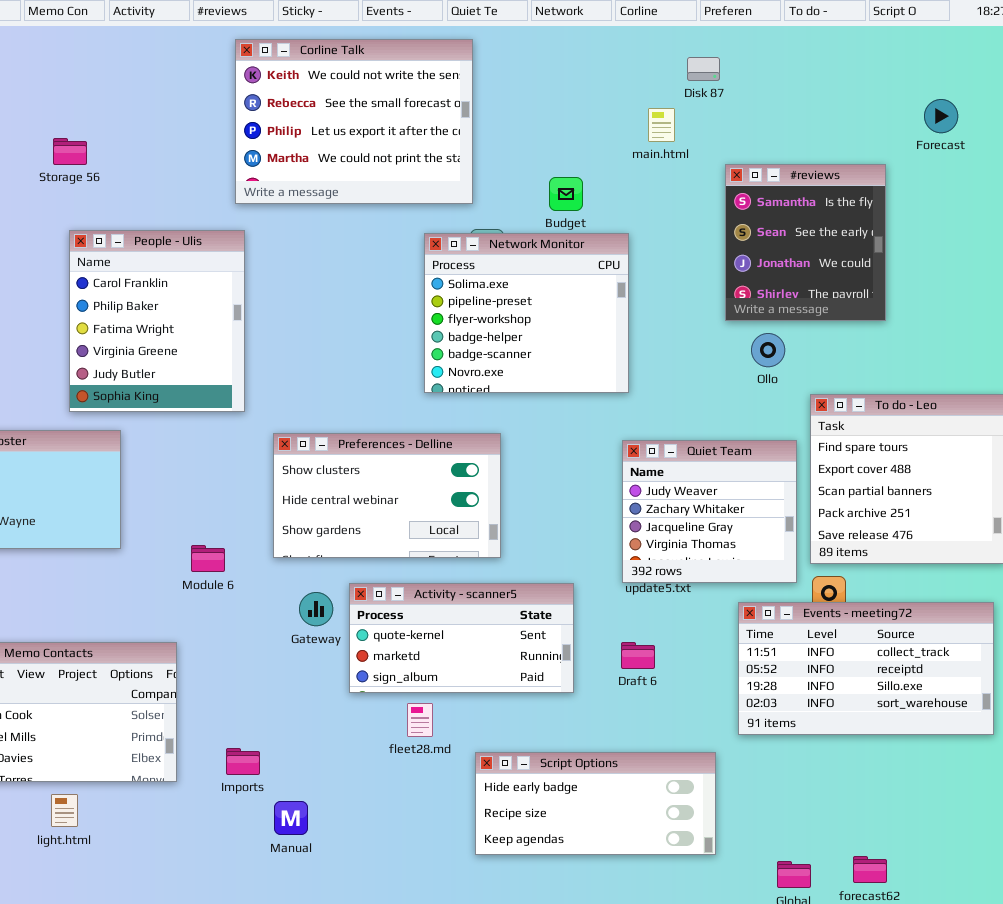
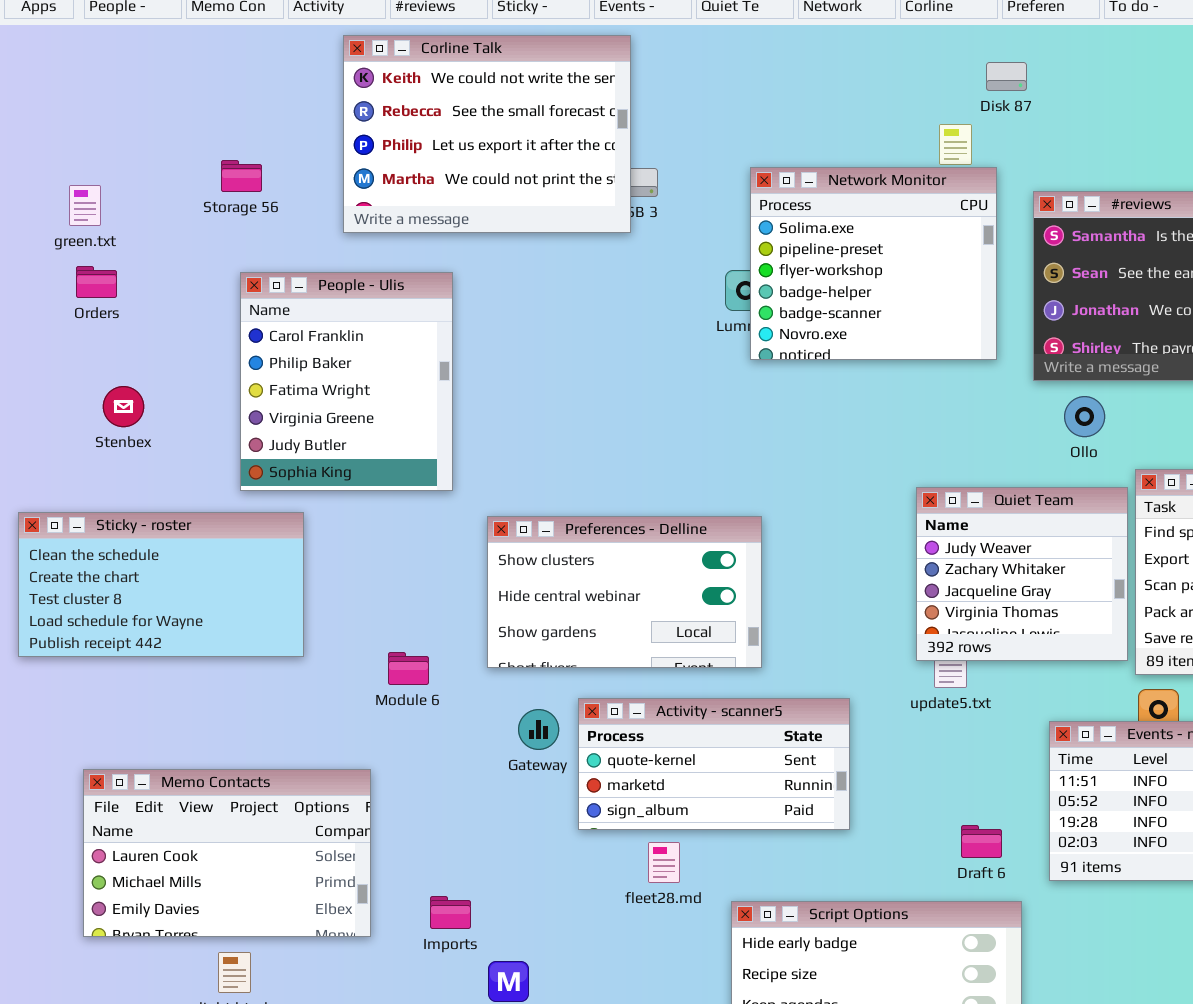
Corline Talk: [235,39,473,204] -> [343,35,631,233], moved
Network Monitor: [424,233,629,393] -> [750,167,997,360], moved
Quiet Team: [622,440,797,583] -> [916,487,1128,661], moved
Draft 6: [621,642,655,669] -> [961,825,1002,858], moved

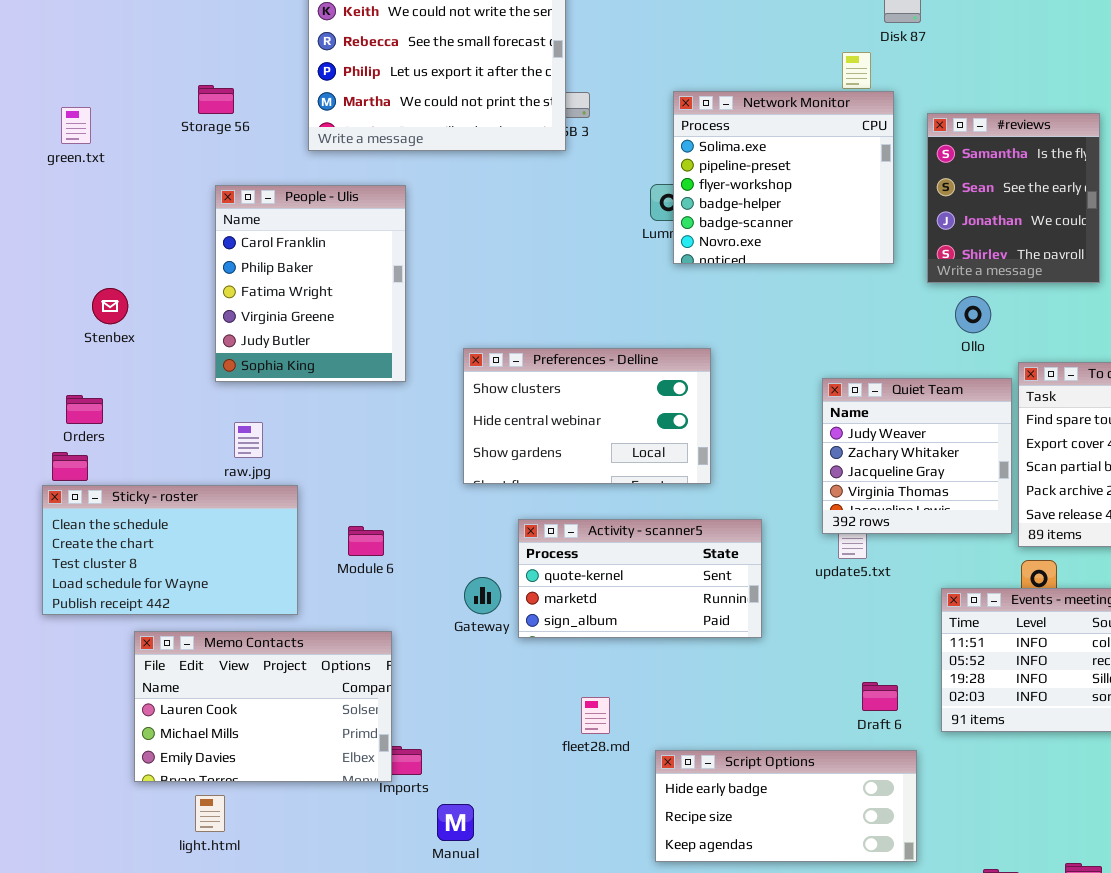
Orders: [76,266,117,298] -> [66,395,103,424], moved
Sticky - roster: [18,512,304,657] -> [42,485,298,615], moved
Preferences - Delline: [487,516,762,668] -> [463,348,711,484], moved
Activity - scanner5: [578,698,850,830] -> [518,519,762,638], moved
Memo Contacts: [83,769,371,937] -> [134,631,392,782], moved

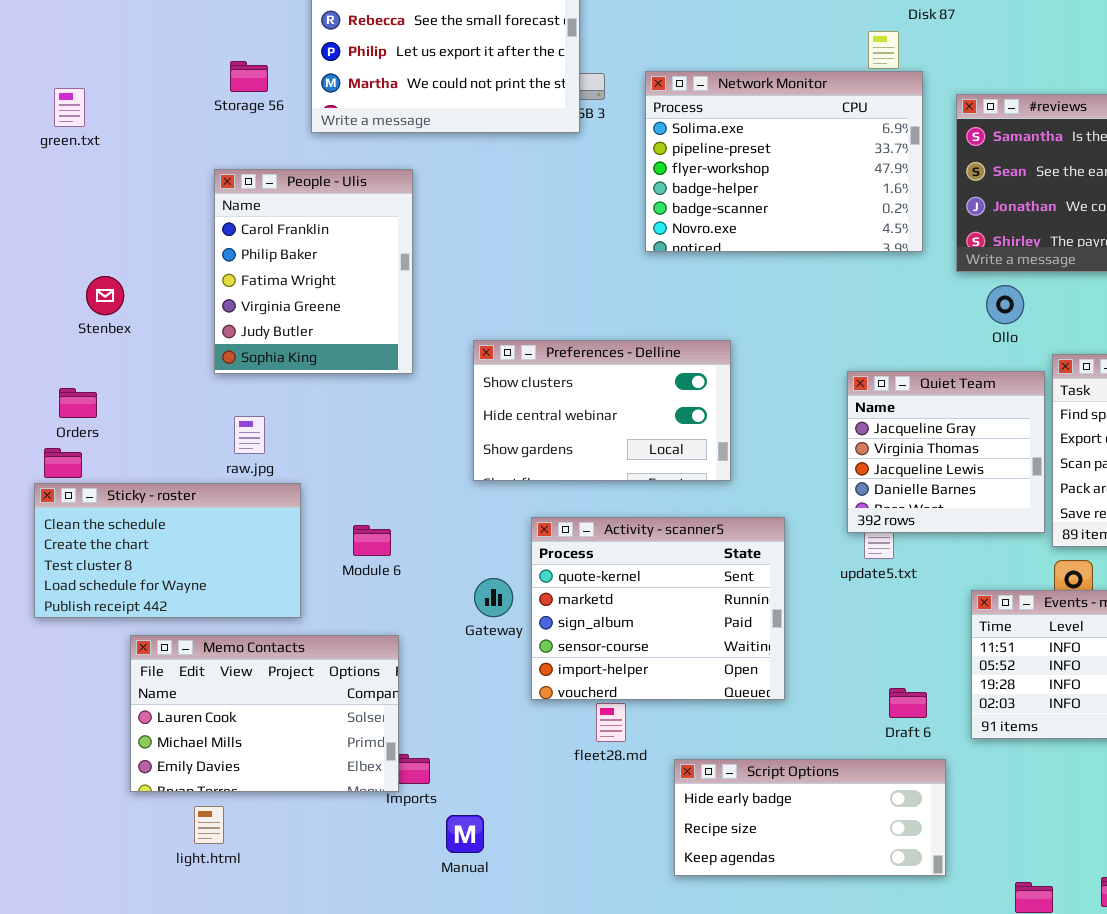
Storage 56: [198,85,234,114] -> [230,61,268,92], moved
Network Monitor: [673,91,894,264] -> [645,71,923,252], resized
Quiet Team: [822,378,1012,534] -> [847,371,1045,533], scrolled down 2 rows
Activity - scanner5: [518,519,762,638] -> [531,517,785,700], resized

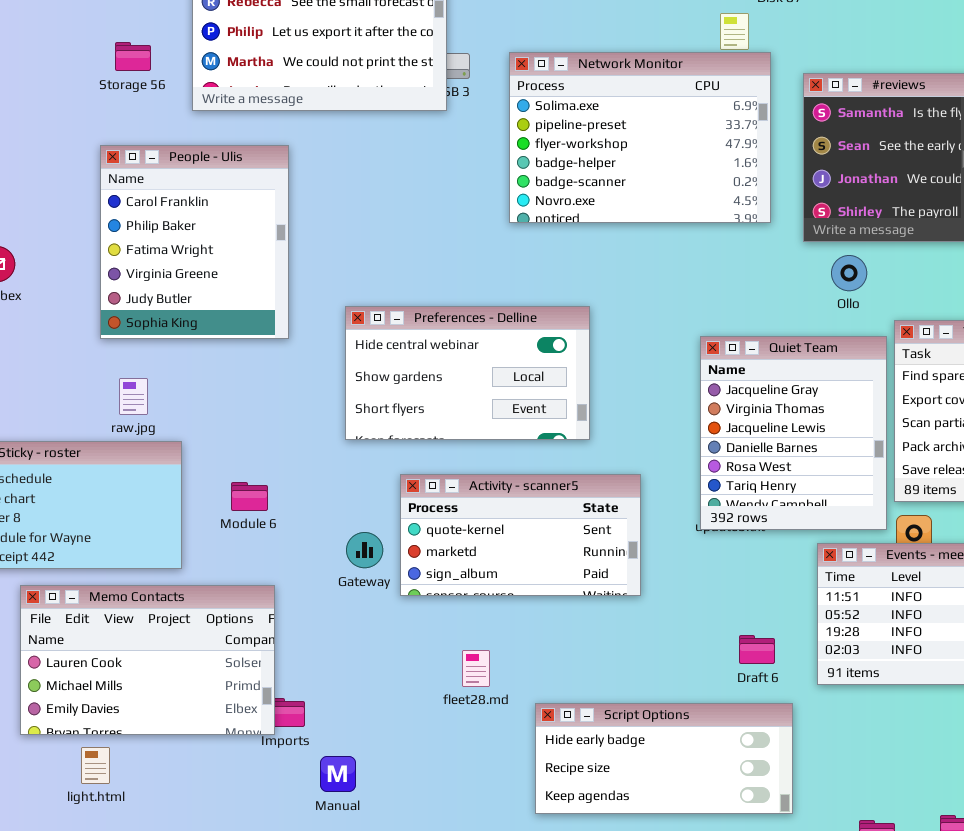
Preferences - Delline: [473,340,731,481] -> [345,306,590,440], scrolled down 1 row
Quiet Team: [847,371,1045,533] -> [700,336,887,530], resized
Activity - scanner5: [531,517,785,700] -> [400,474,641,596], resized

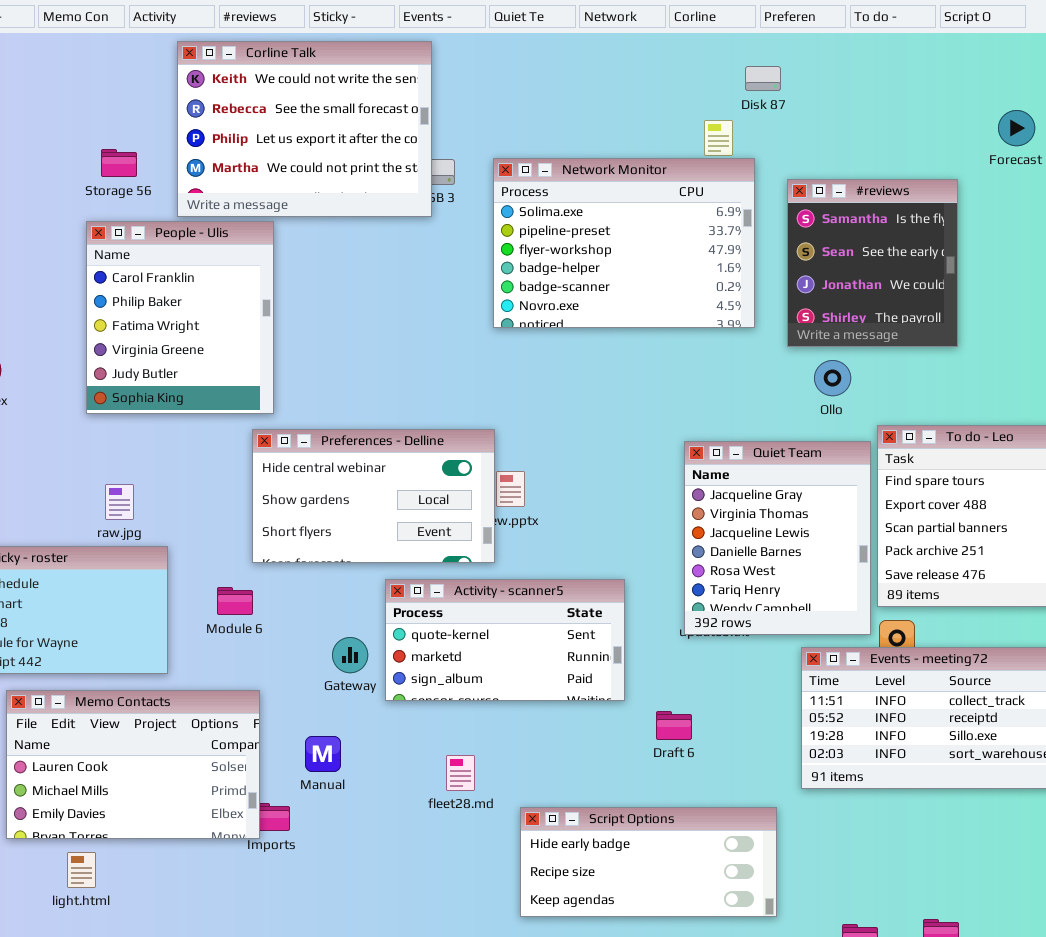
People - Ulis: [100,145,289,339] -> [86,221,274,414], moved
Preferences - Delline: [345,306,590,440] -> [252,429,495,563], moved
Draft 6: [739,635,775,664] -> [656,711,692,740], moved
Manual: [320,756,356,792] -> [305,736,341,772], moved

